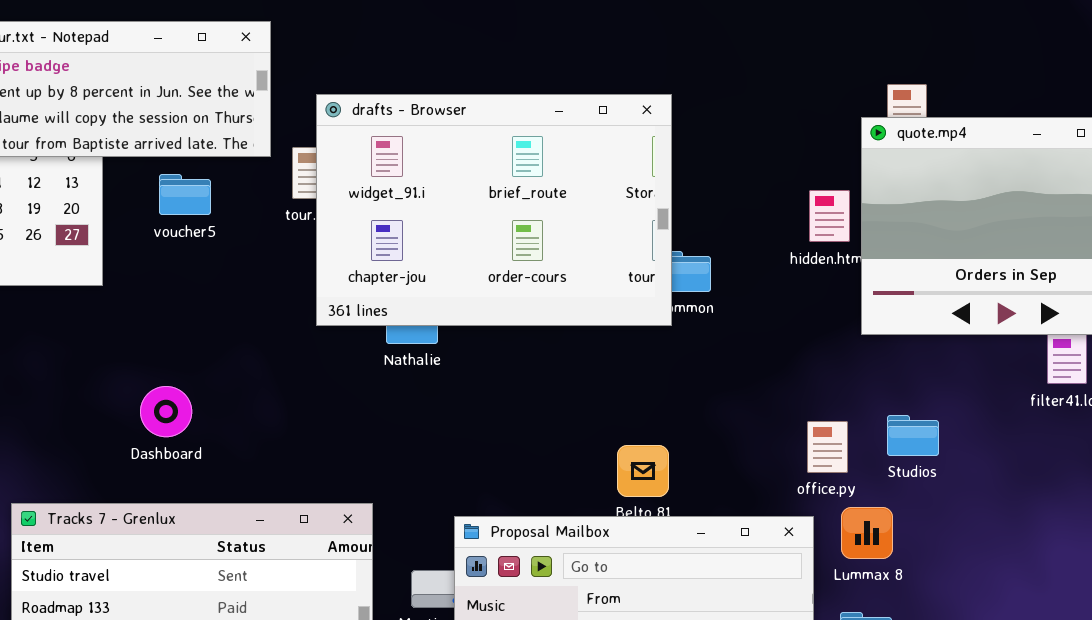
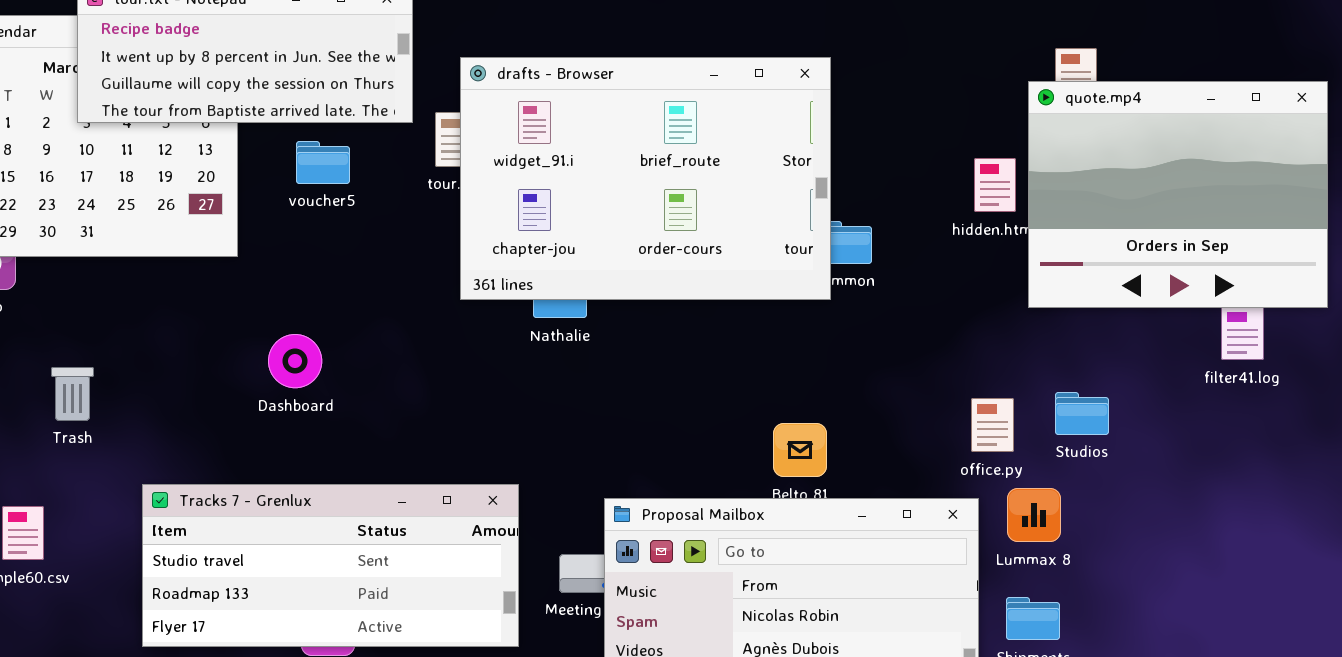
Dashboard: [140,386,192,437] -> [268,334,322,388], moved

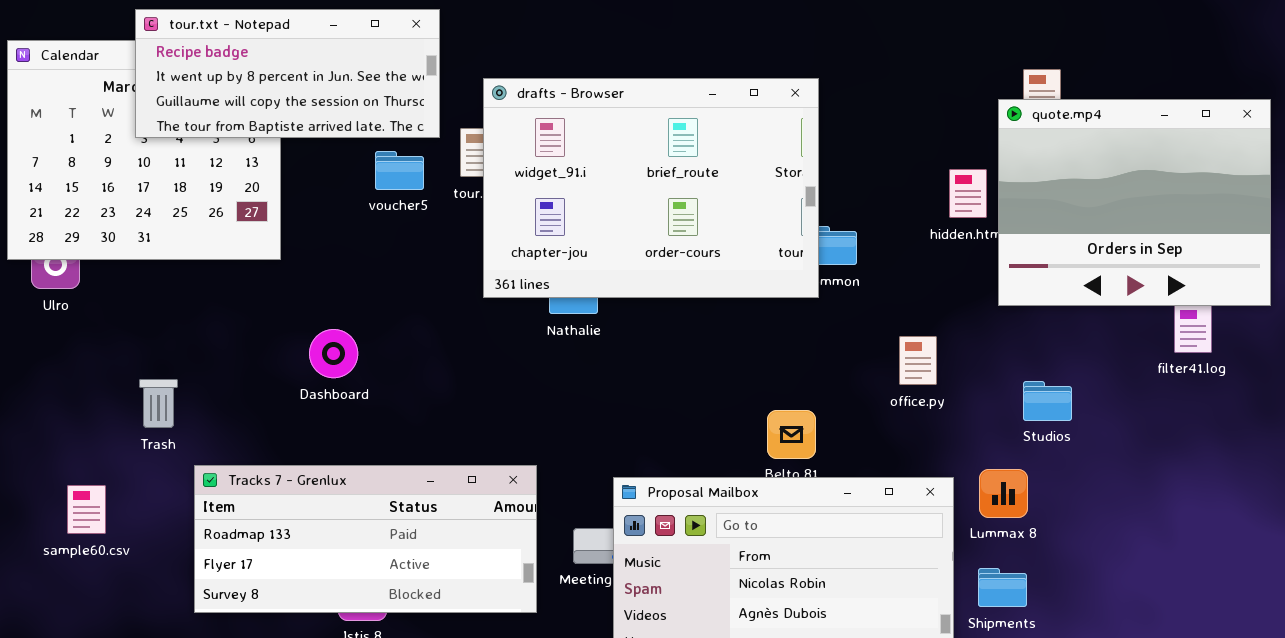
voucher5: [296,141,350,184] -> [375,151,424,190], moved
Trash: [51,367,94,421] -> [139,379,178,428], moved
office.py: [971,398,1014,452] -> [899,336,937,385], moved
Tracks 7 - Grenlux: [142,484,519,647] -> [194,465,537,613], scrolled down 1 row

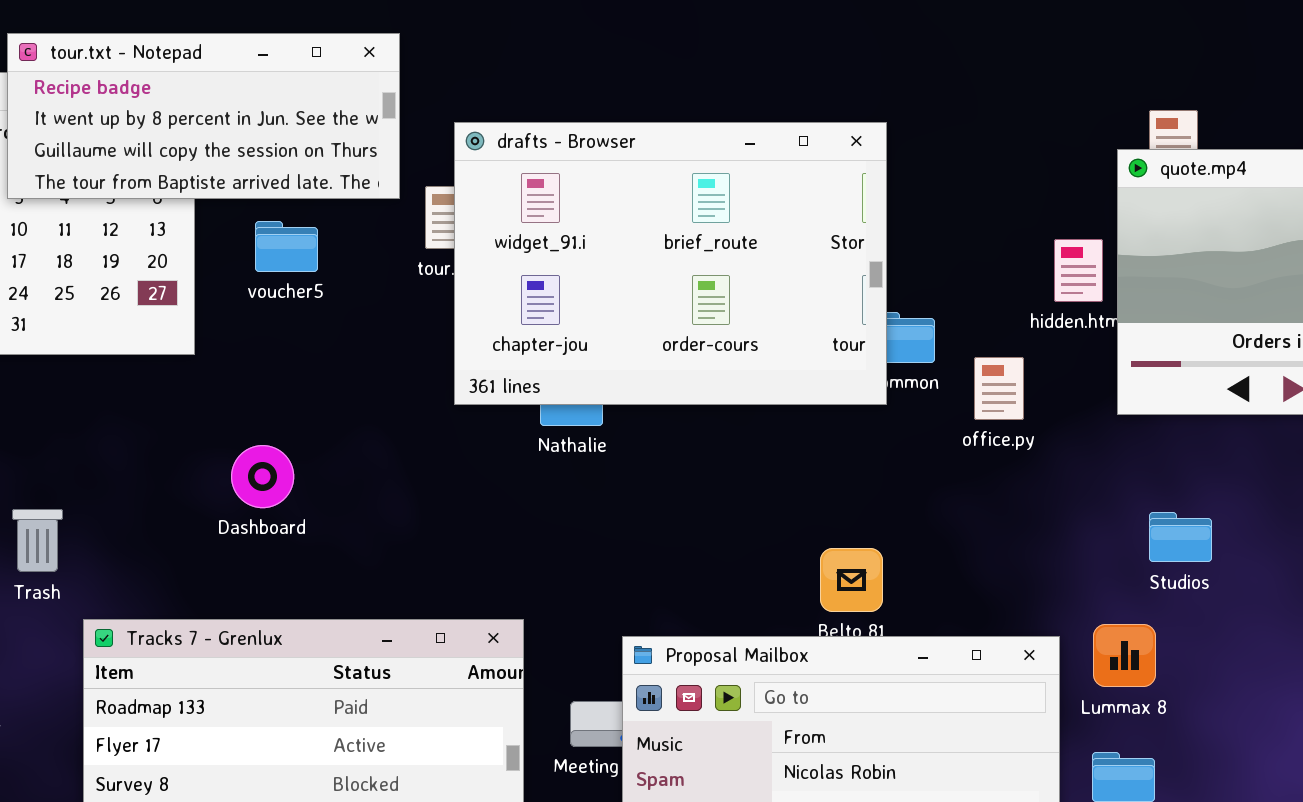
voucher5: [375,151,424,190] -> [255,221,318,272], moved
office.py: [899,336,937,385] -> [974,357,1024,420], moved

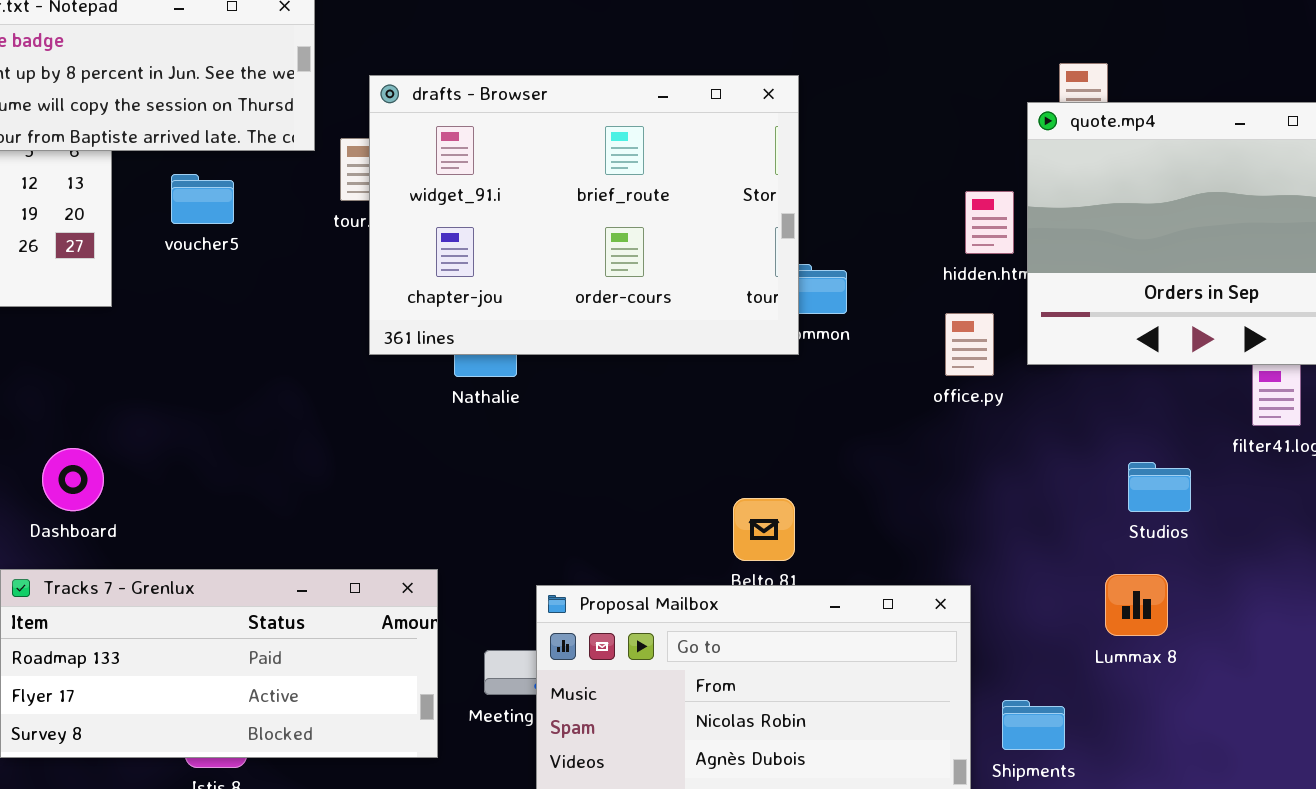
office.py: [974,357,1024,420] -> [945,313,994,376], moved
Dashboard: [231,445,294,508] -> [42,448,104,511], moved
Studios: [1149,512,1212,562] -> [1128,462,1191,512], moved
Lummax 8: [1093,624,1156,687] -> [1105,574,1168,636], moved

